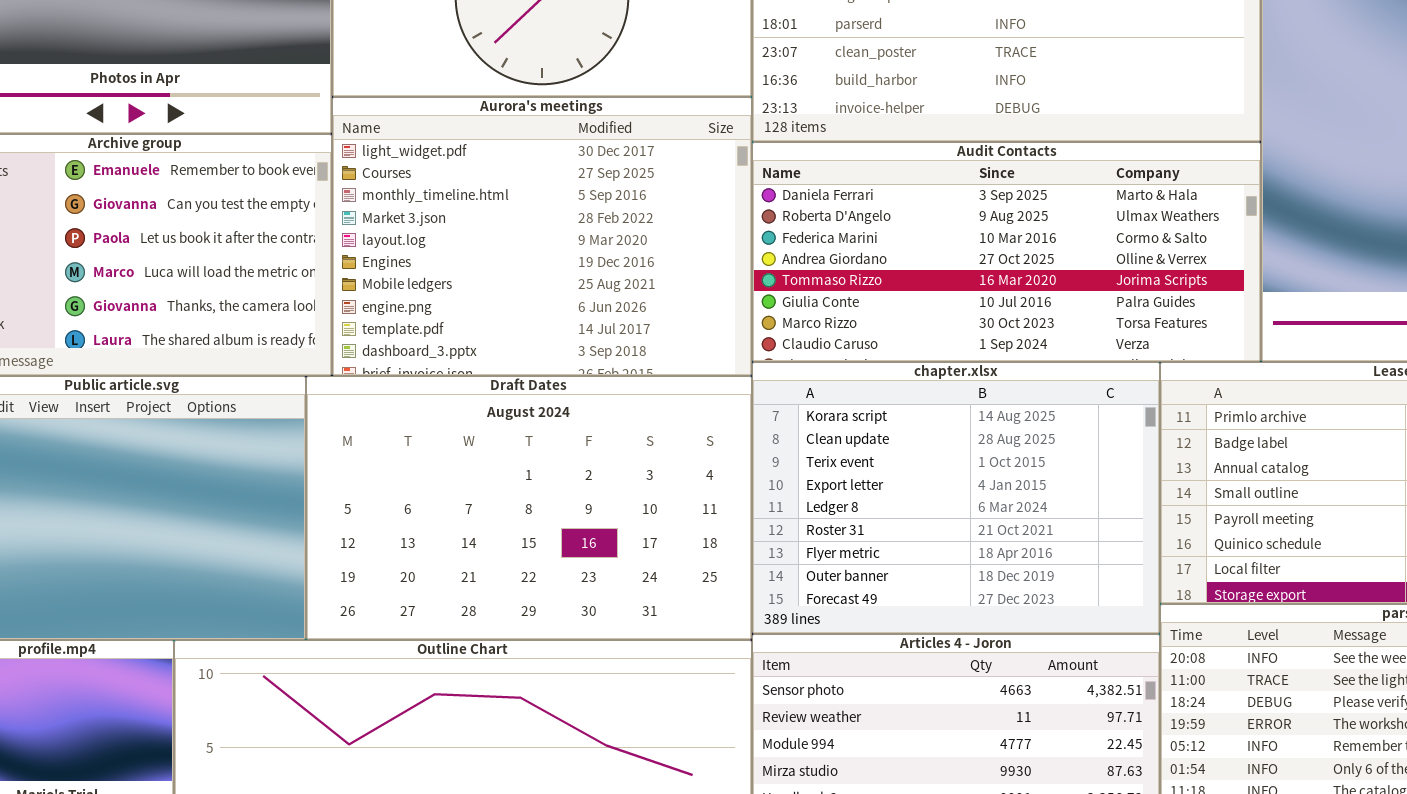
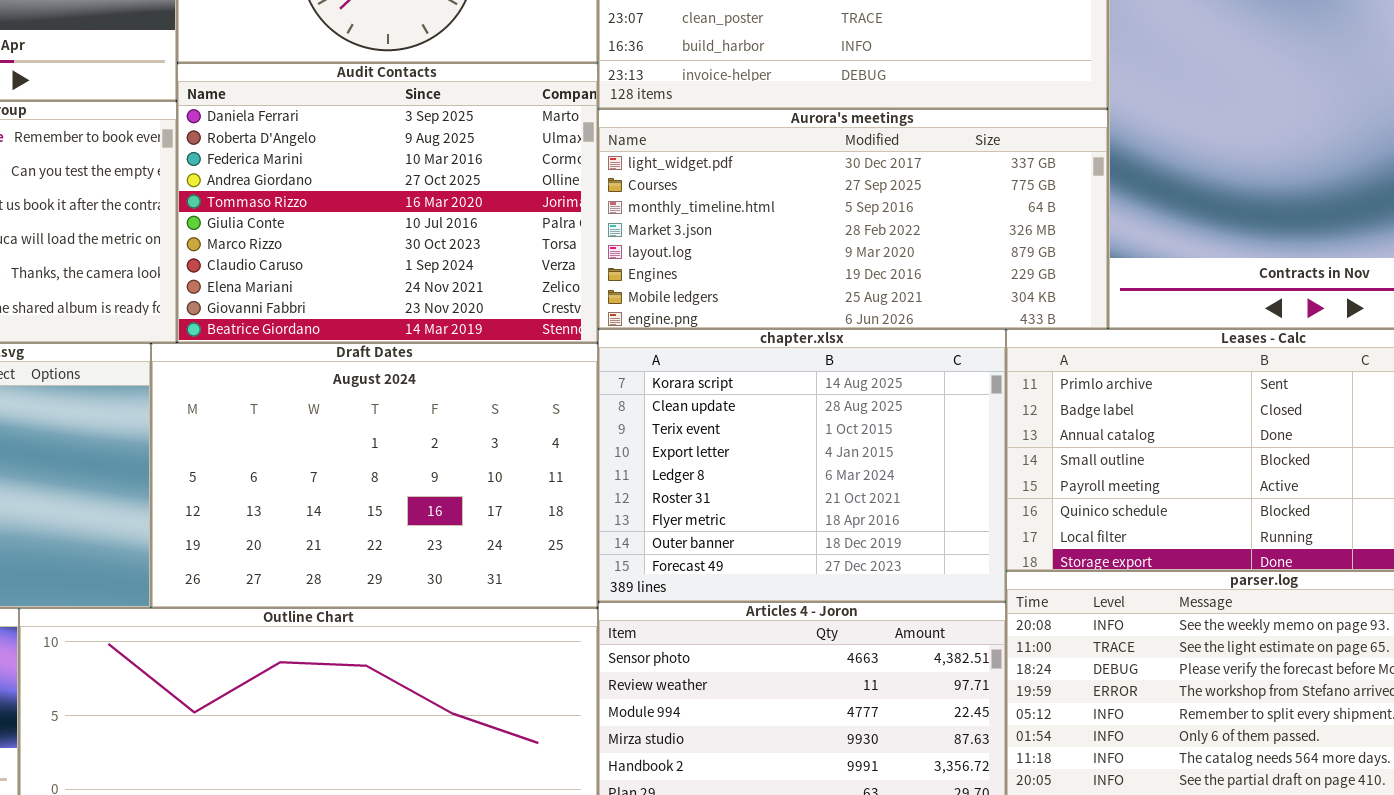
Aurora's meetings: [332,97,752,376] -> [598,109,1108,329], moved, resized
Audit Contacts: [752,142,1261,362] -> [177,63,598,343], moved, resized

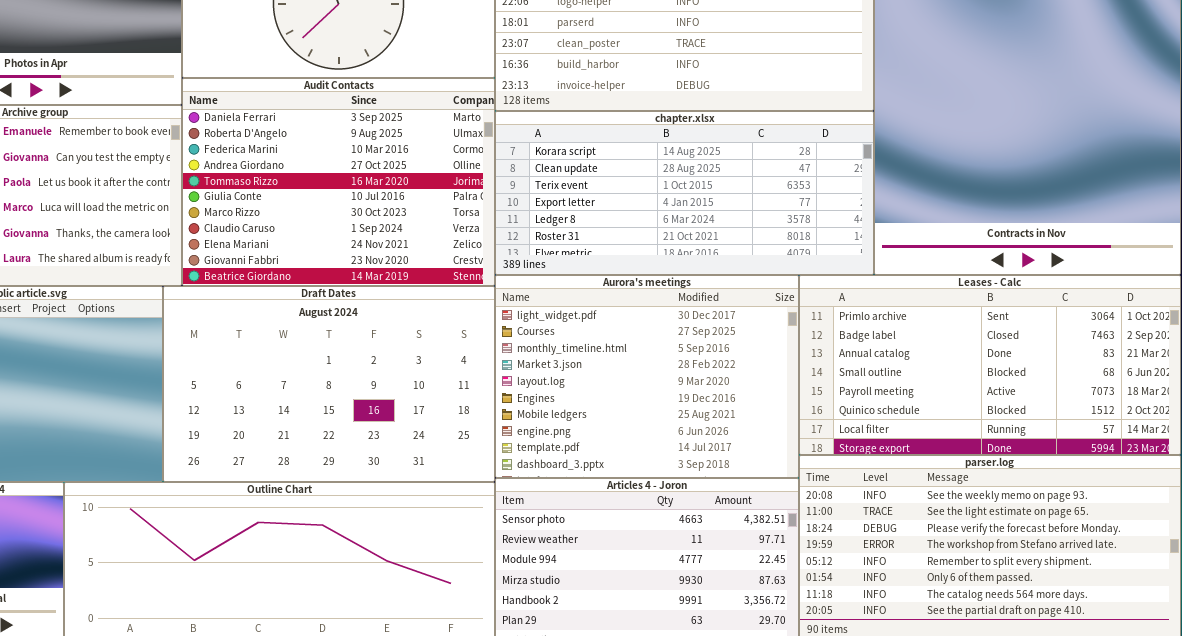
Aurora's meetings: [598,109,1108,329] -> [495,275,799,478], moved, resized
chapter.xlsx: [598,329,1006,602] -> [495,111,874,275], moved, resized

